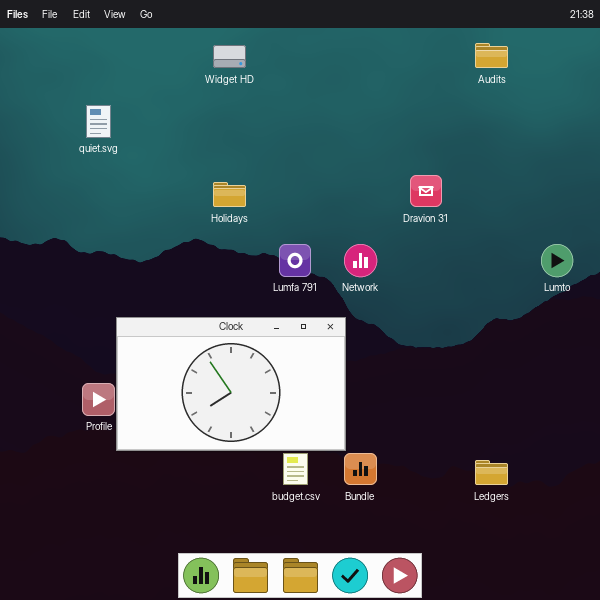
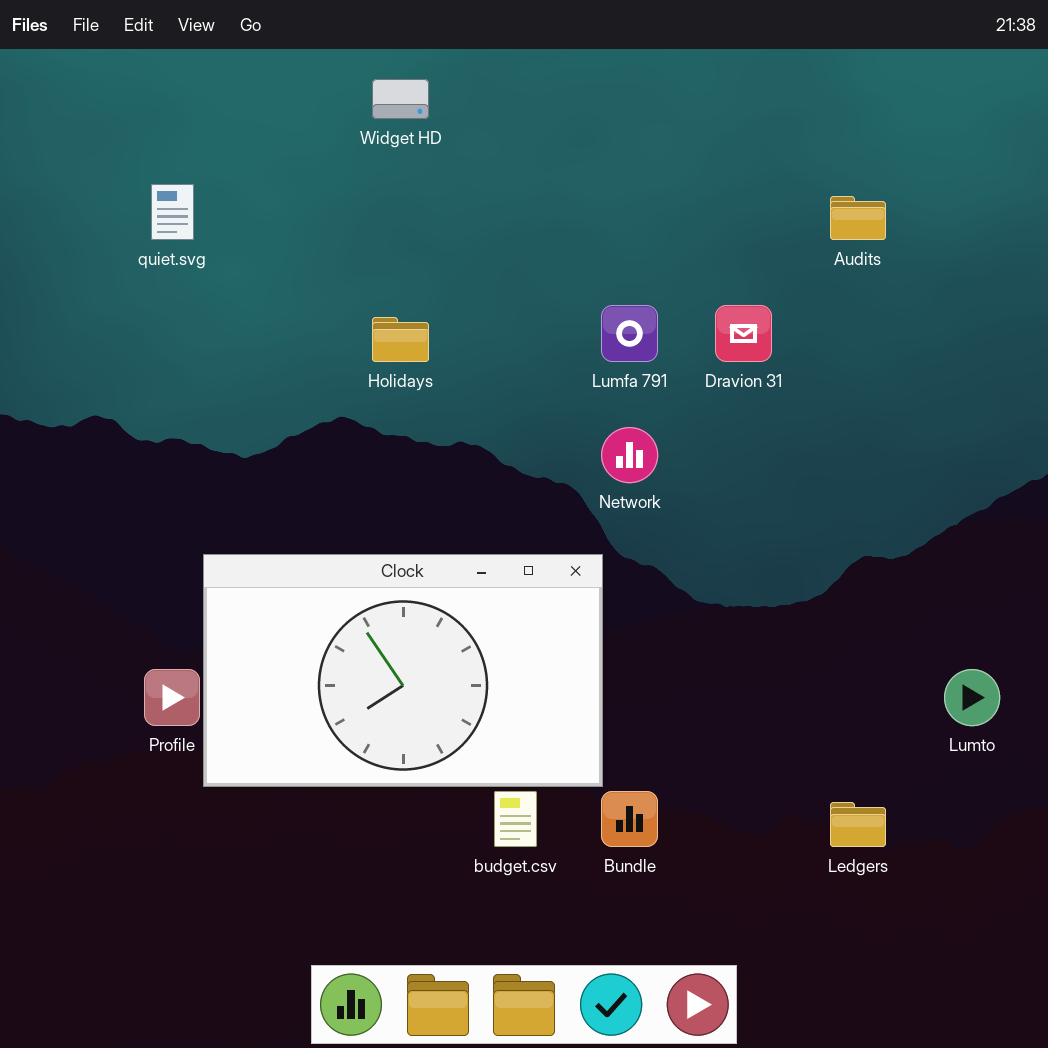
Audits: [475,43,508,68] -> [830,196,886,240], moved
Lumfa 791: [279,244,311,277] -> [601,305,658,362], moved
Lumto: [541,244,573,277] -> [944,669,1000,726], moved

